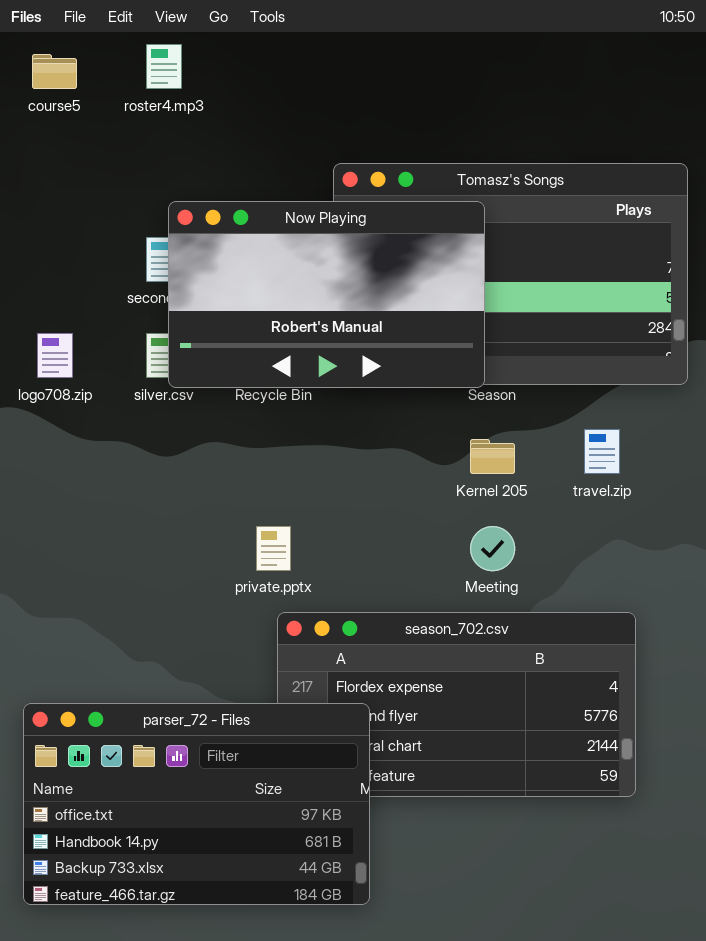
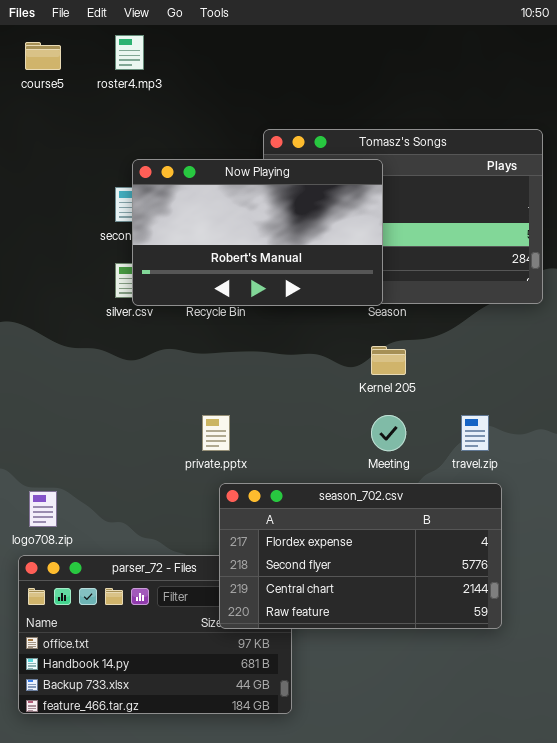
logo708.zip: [37,333,73,378] -> [29,491,57,527], moved
travel.zip: [584,429,620,474] -> [461,415,489,451], moved
season_702.csv: [277,612,636,797] -> [219,483,502,629], raised

